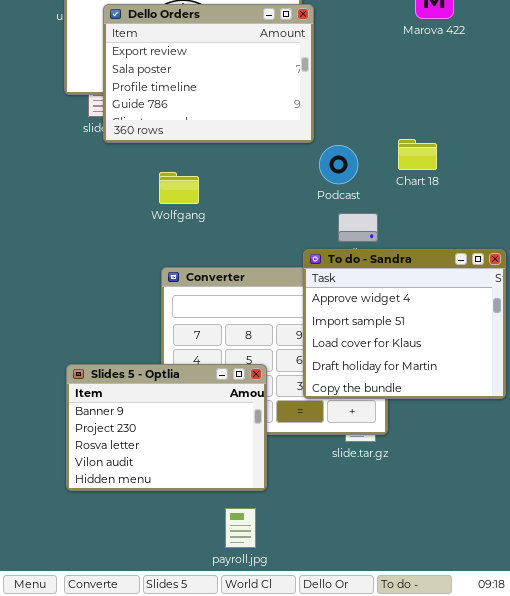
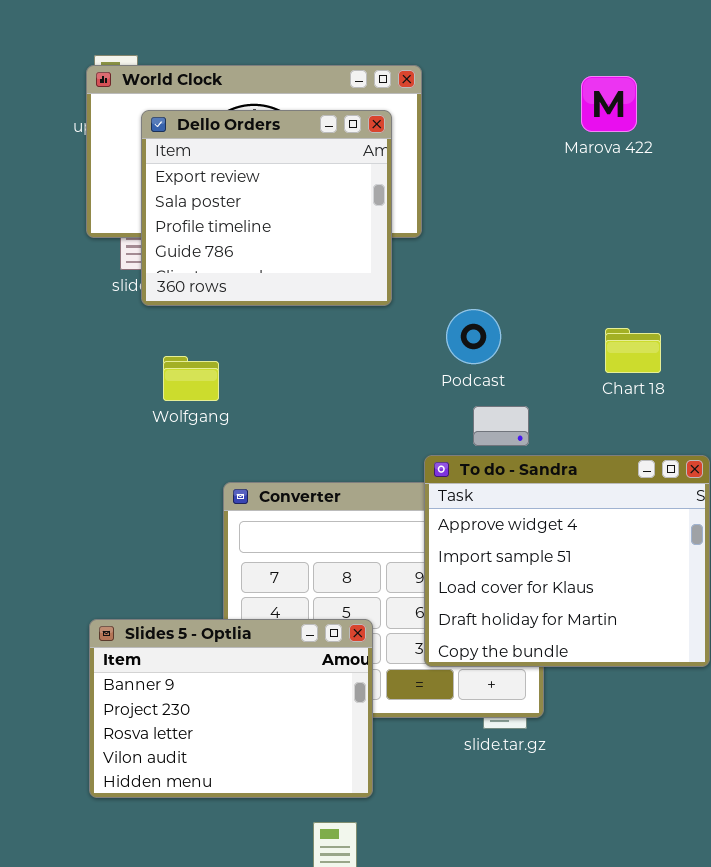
Dello Orders: [103,4,314,143] -> [141,110,392,306], resized
Chart 18: [398,139,437,170] -> [605,328,661,373], moved
Wolfgang: [159,172,199,204] -> [163,356,219,401], moved

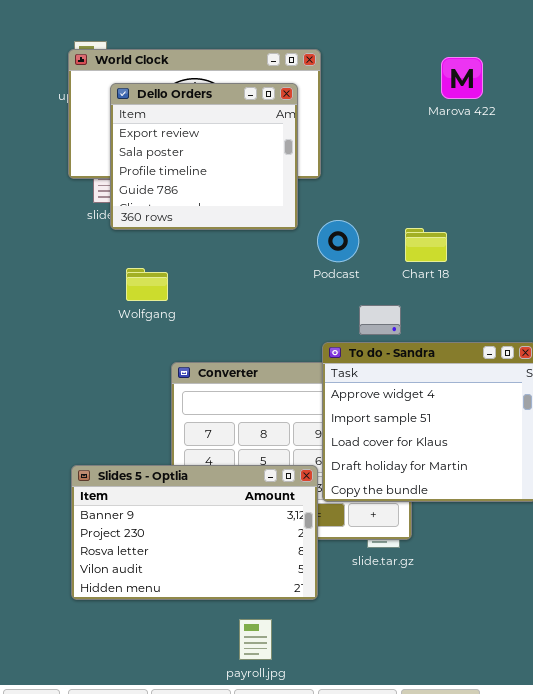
Podcast: [446,309,501,364] -> [317,220,359,262], moved
Chart 18: [605,328,661,373] -> [405,228,447,262], moved
Slides 5 - Optlia: [89,619,373,798] -> [71,465,318,600], resized

